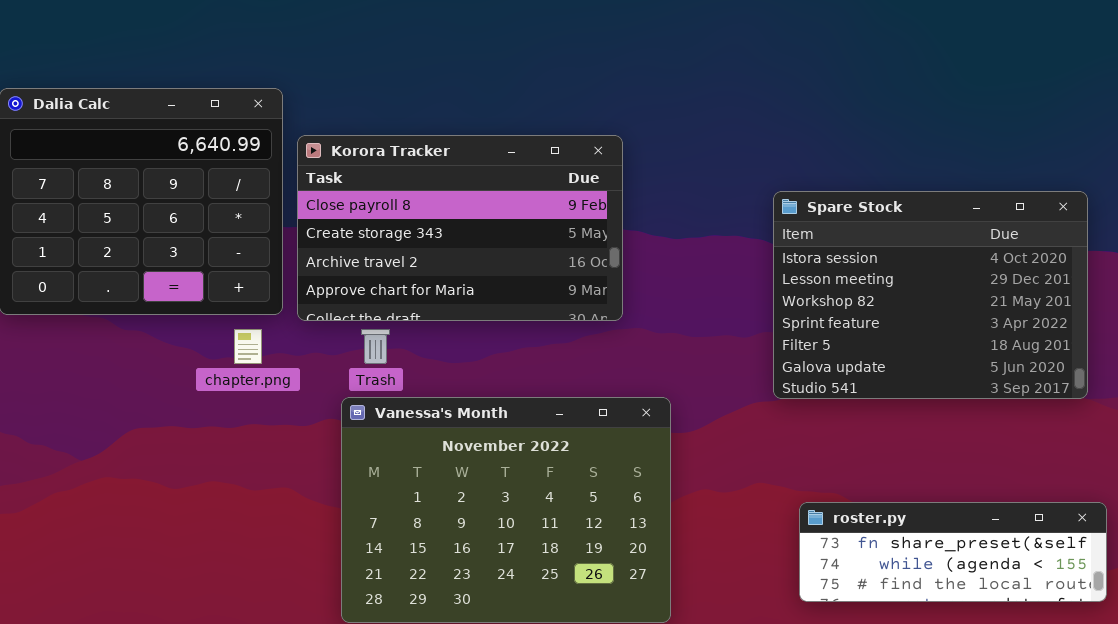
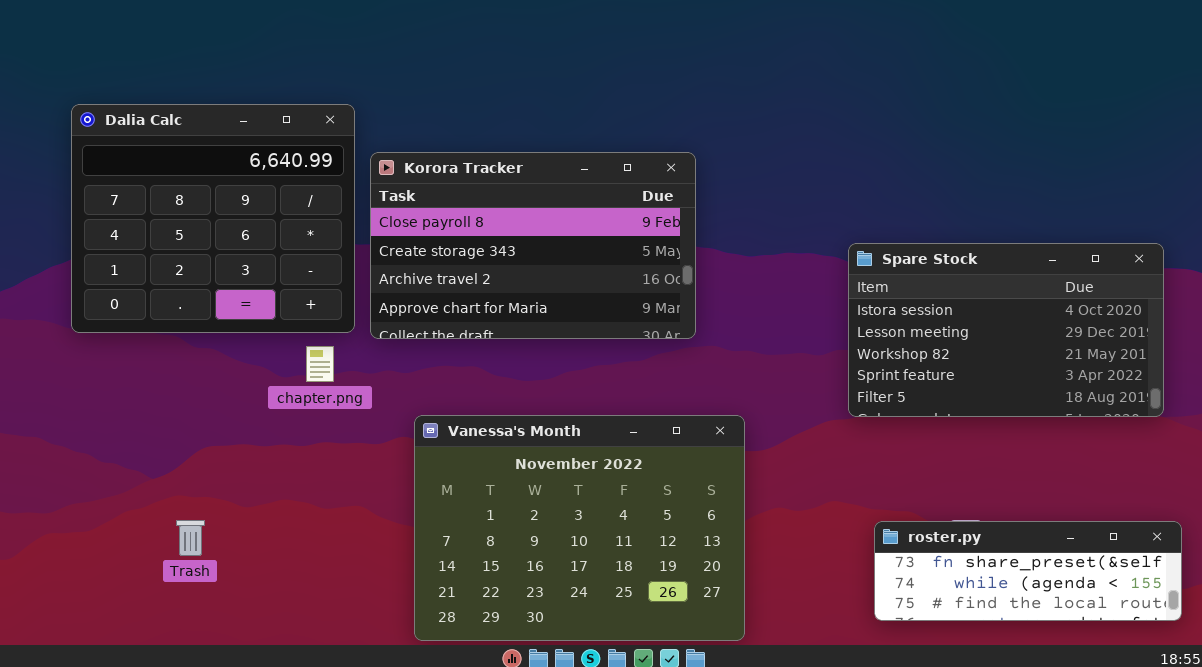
Spare Stock: [773,191,1088,399] -> [848,243,1164,417], resized
Trash: [361,329,390,364] -> [176,520,205,556], moved

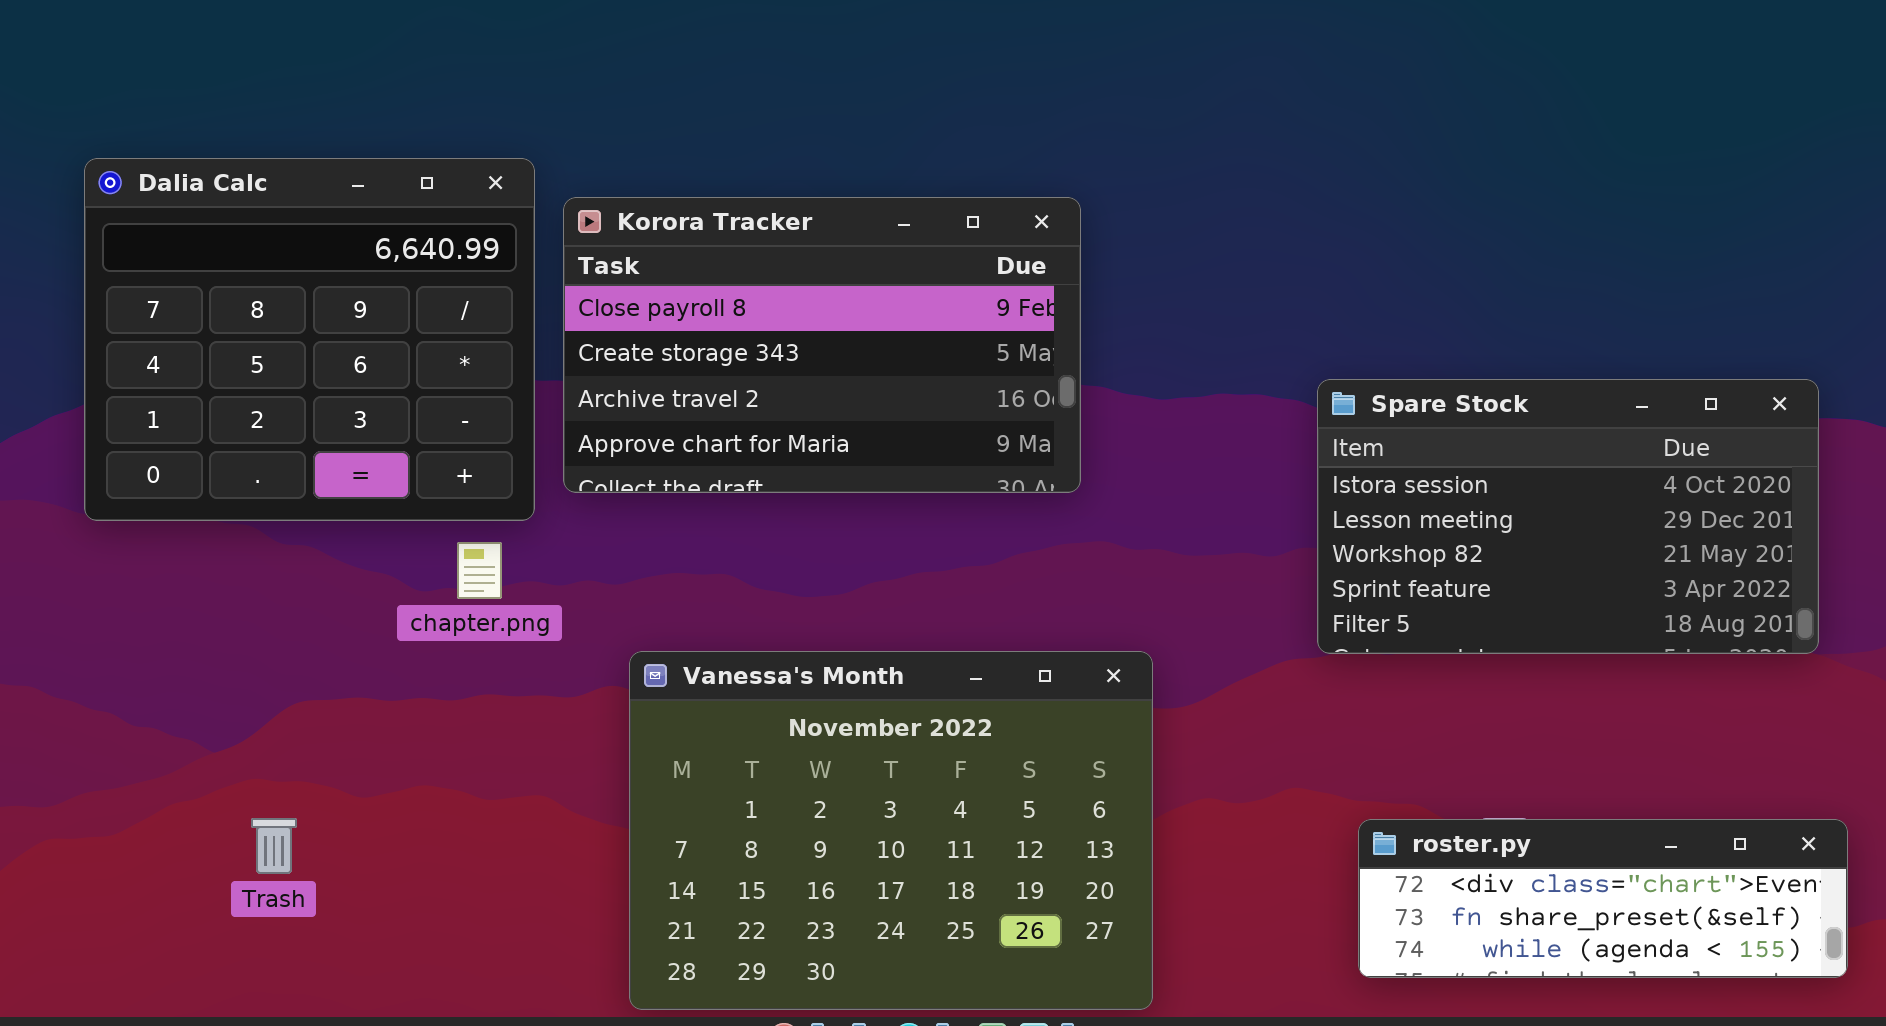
Korora Tracker: [370,152,696,339] -> [563,197,1081,493], moved
roster.py: [874,521,1182,621] -> [1358,819,1848,978], scrolled up 1 row

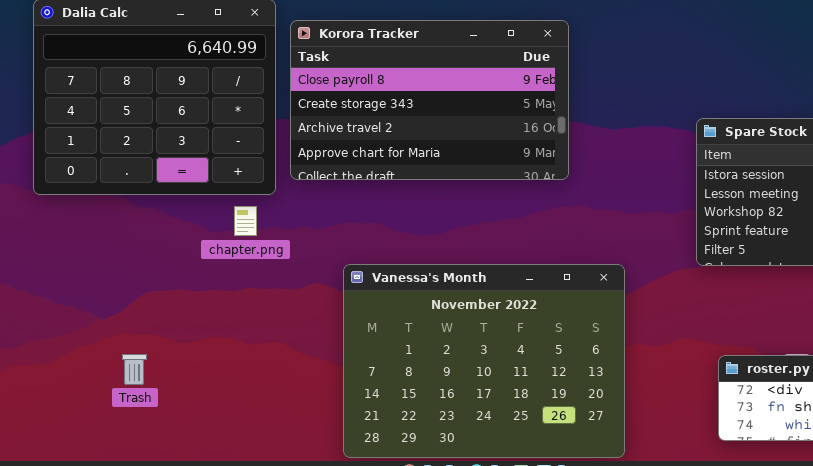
Vanessa's Month: [629,651,1153,1010] -> [343,264,625,458], moved

